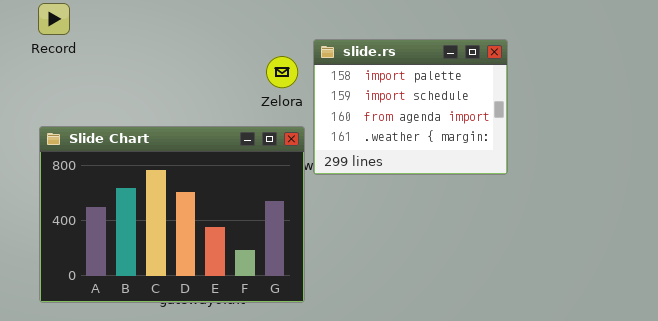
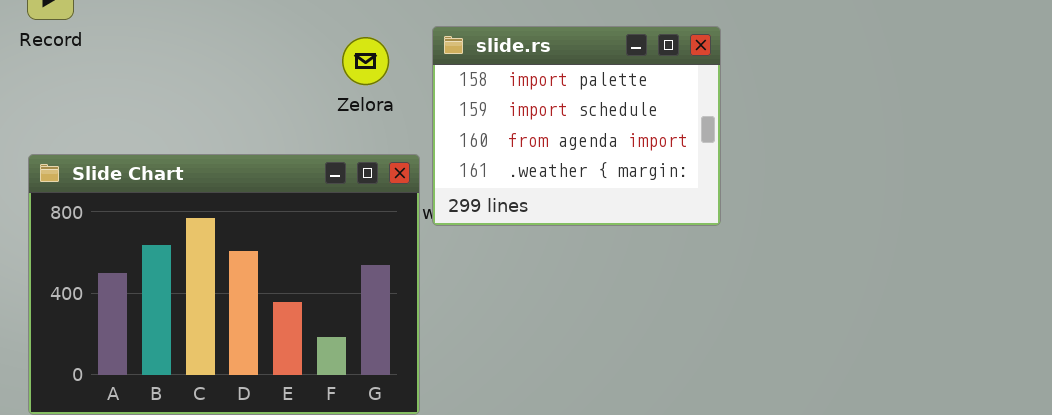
Zelora: [266,56,298,88] -> [342,37,389,85], moved

